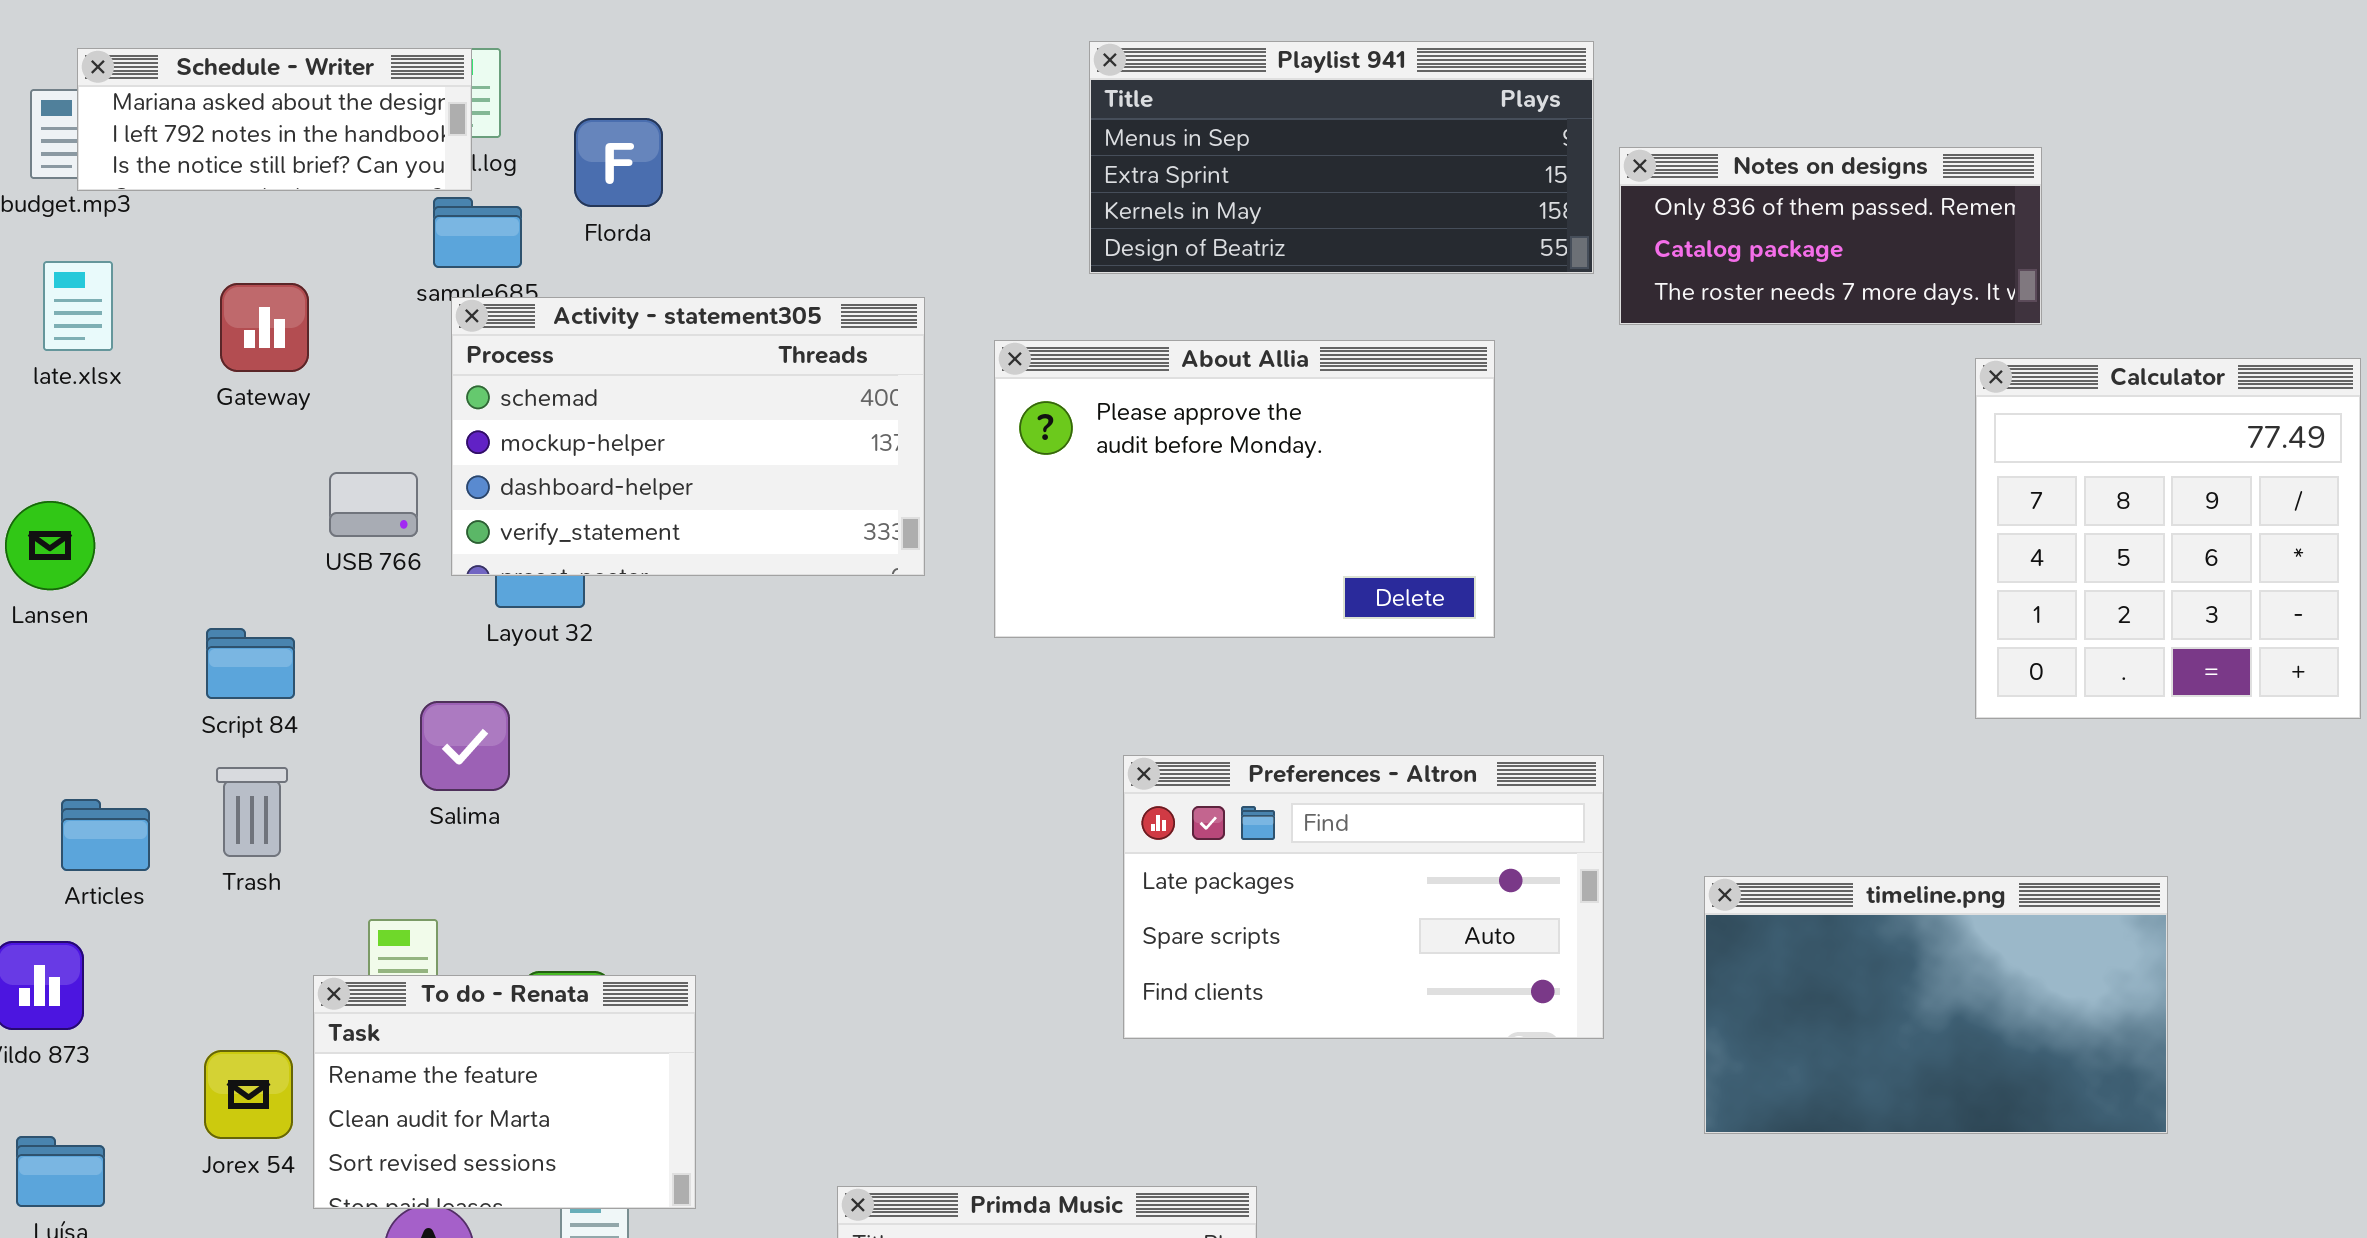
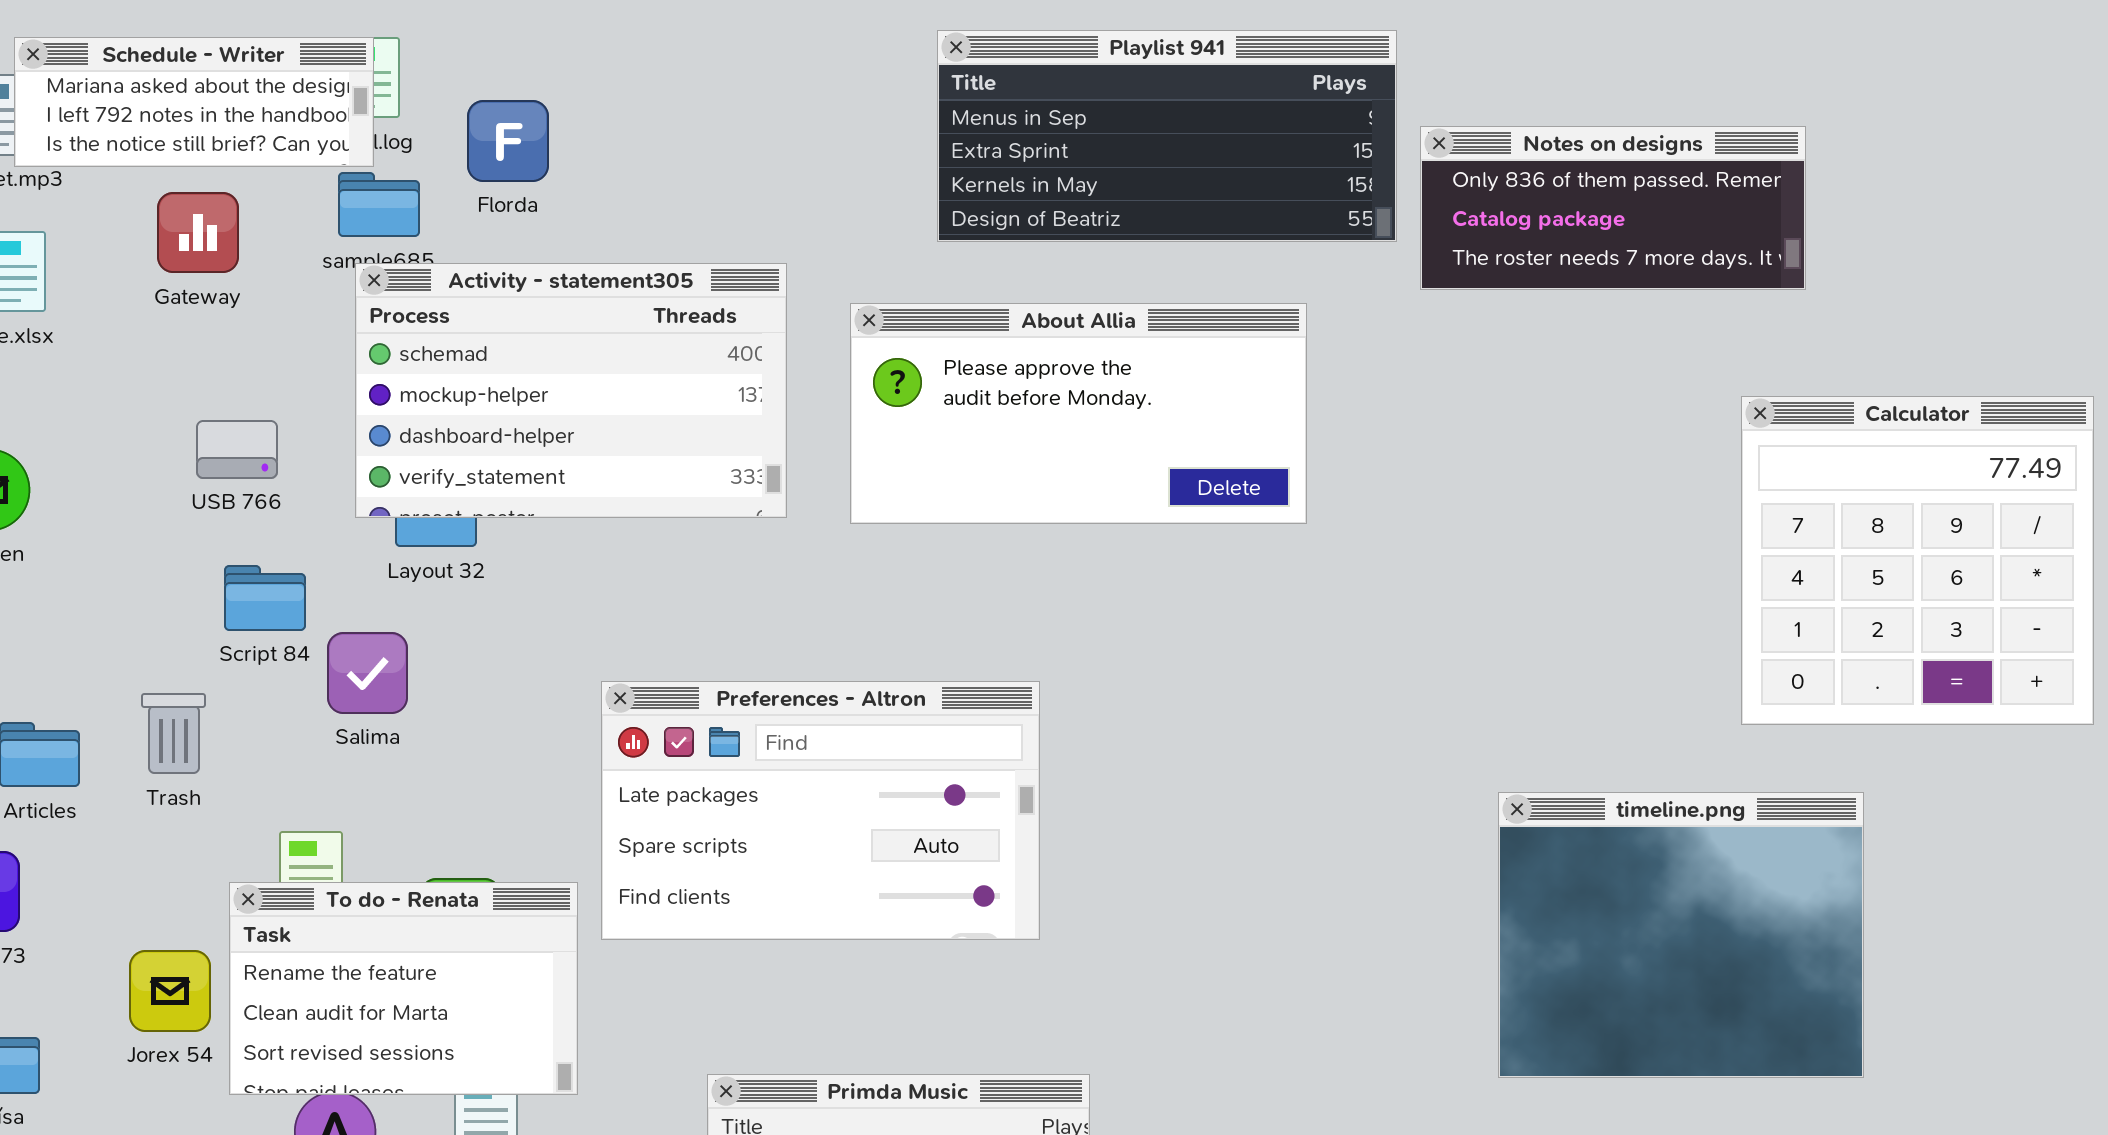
Gateway: [220,283,309,372] -> [157,192,239,273], moved
About Allia: [994,340,1495,638] -> [850,303,1307,524], resized
Calculator: [1975,358,2361,719] -> [1741,396,2094,725], moved
USB 766: [329,472,418,537] -> [196,420,278,479], moved
Script 84: [206,628,295,699] -> [224,565,306,631], moved
Preferences - Altron: [1123,755,1604,1039] -> [601,681,1040,940], moved
timeline.png: [1704,876,2168,1134] -> [1498,792,1864,1078], resized

